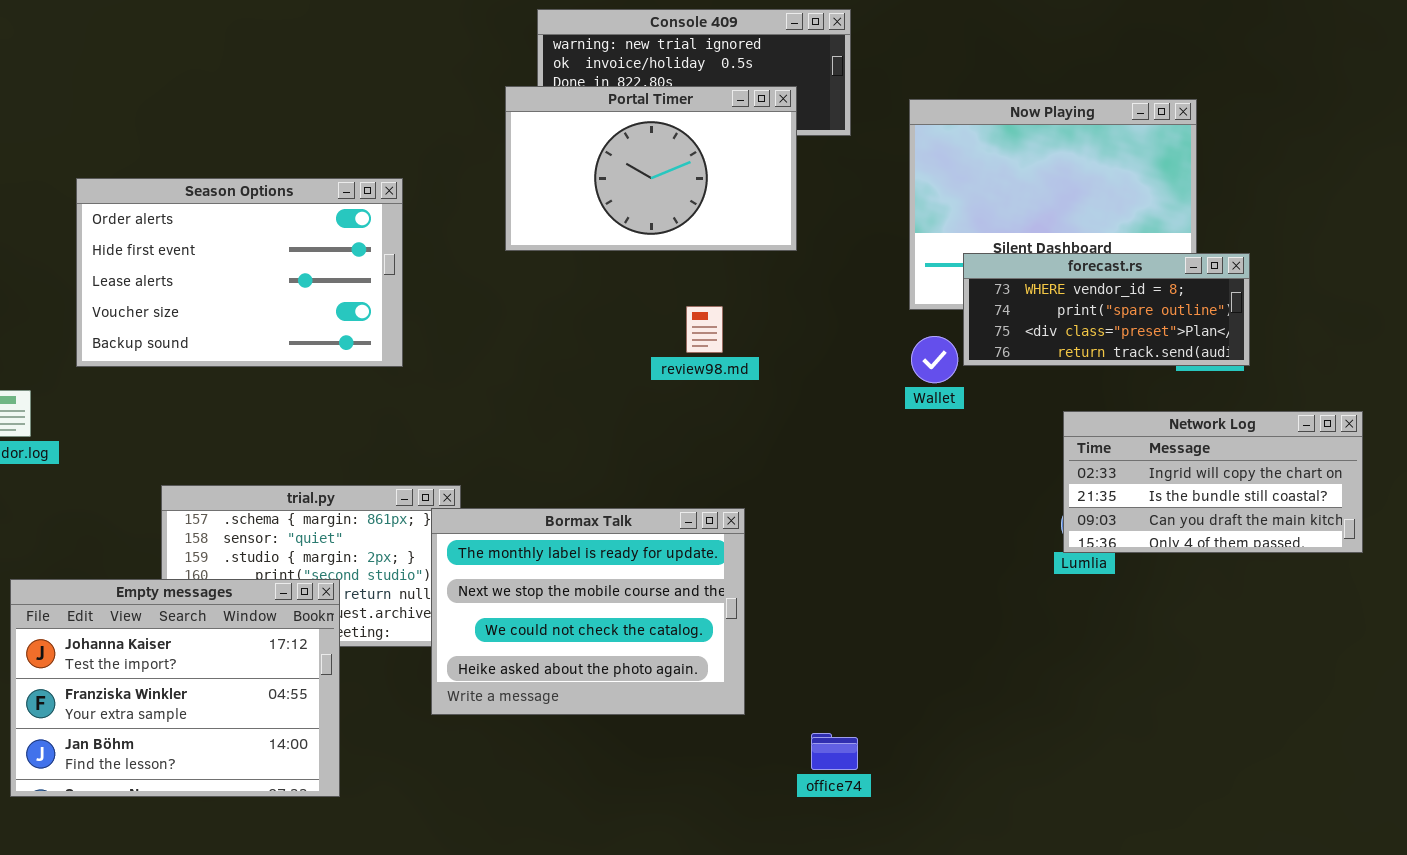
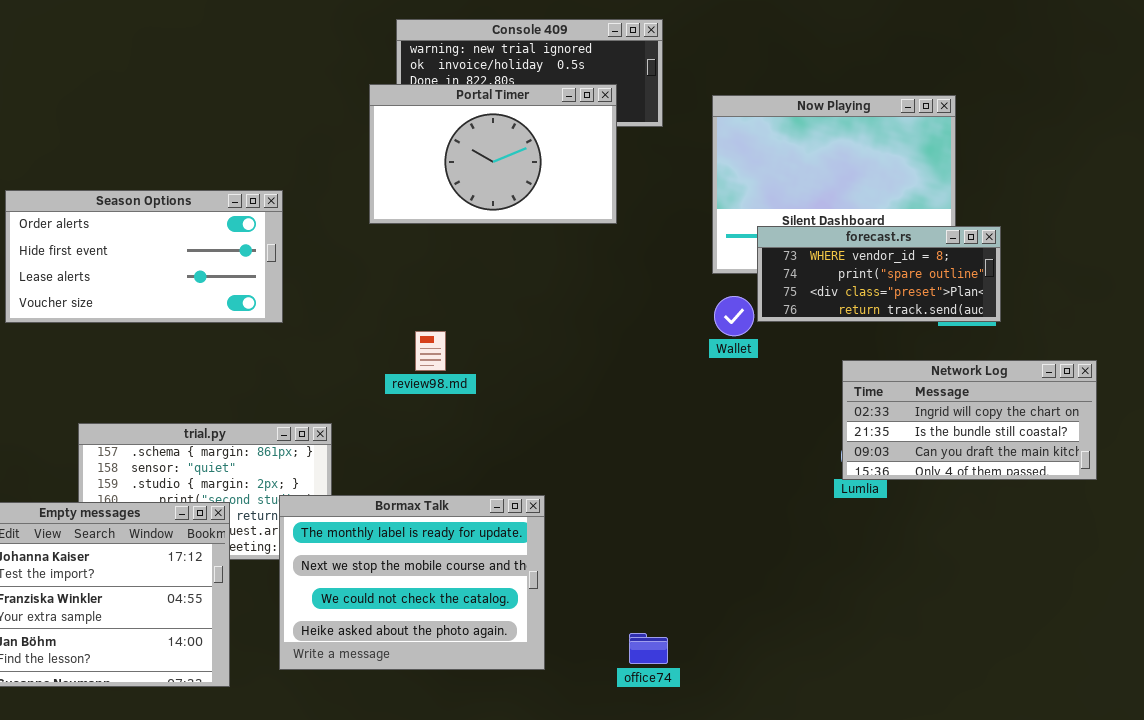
Season Options: [76,178,403,367] -> [5,190,283,323], resized
review98.md: [686,306,723,353] -> [415,331,446,371], moved
Bormax Talk: [431,508,745,715] -> [279,495,545,670], moved

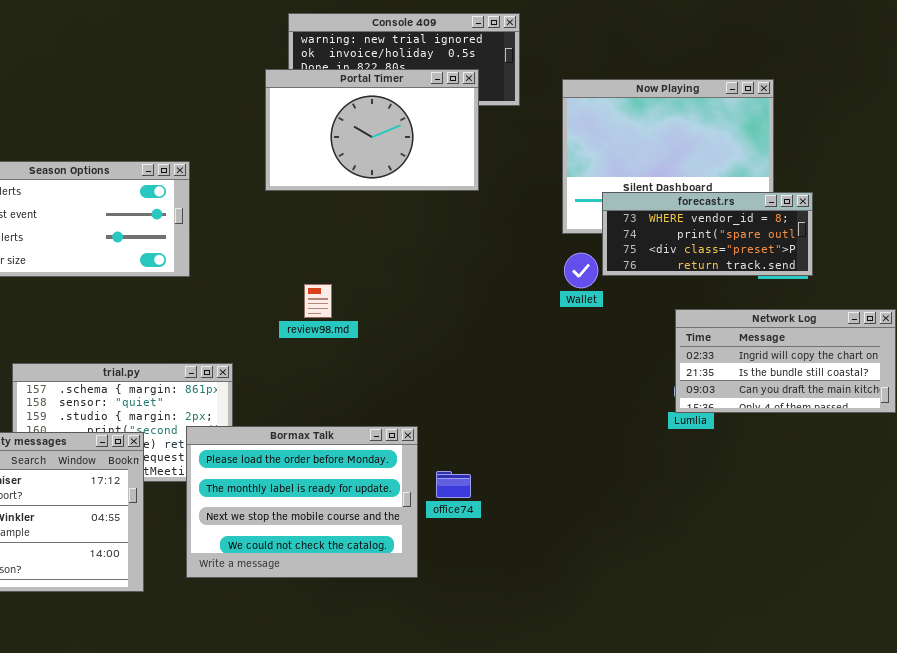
Bormax Talk: [279,495,545,670] -> [186,426,418,578], scrolled up 1 row
office74: [629,633,668,664] -> [436,471,471,498], moved

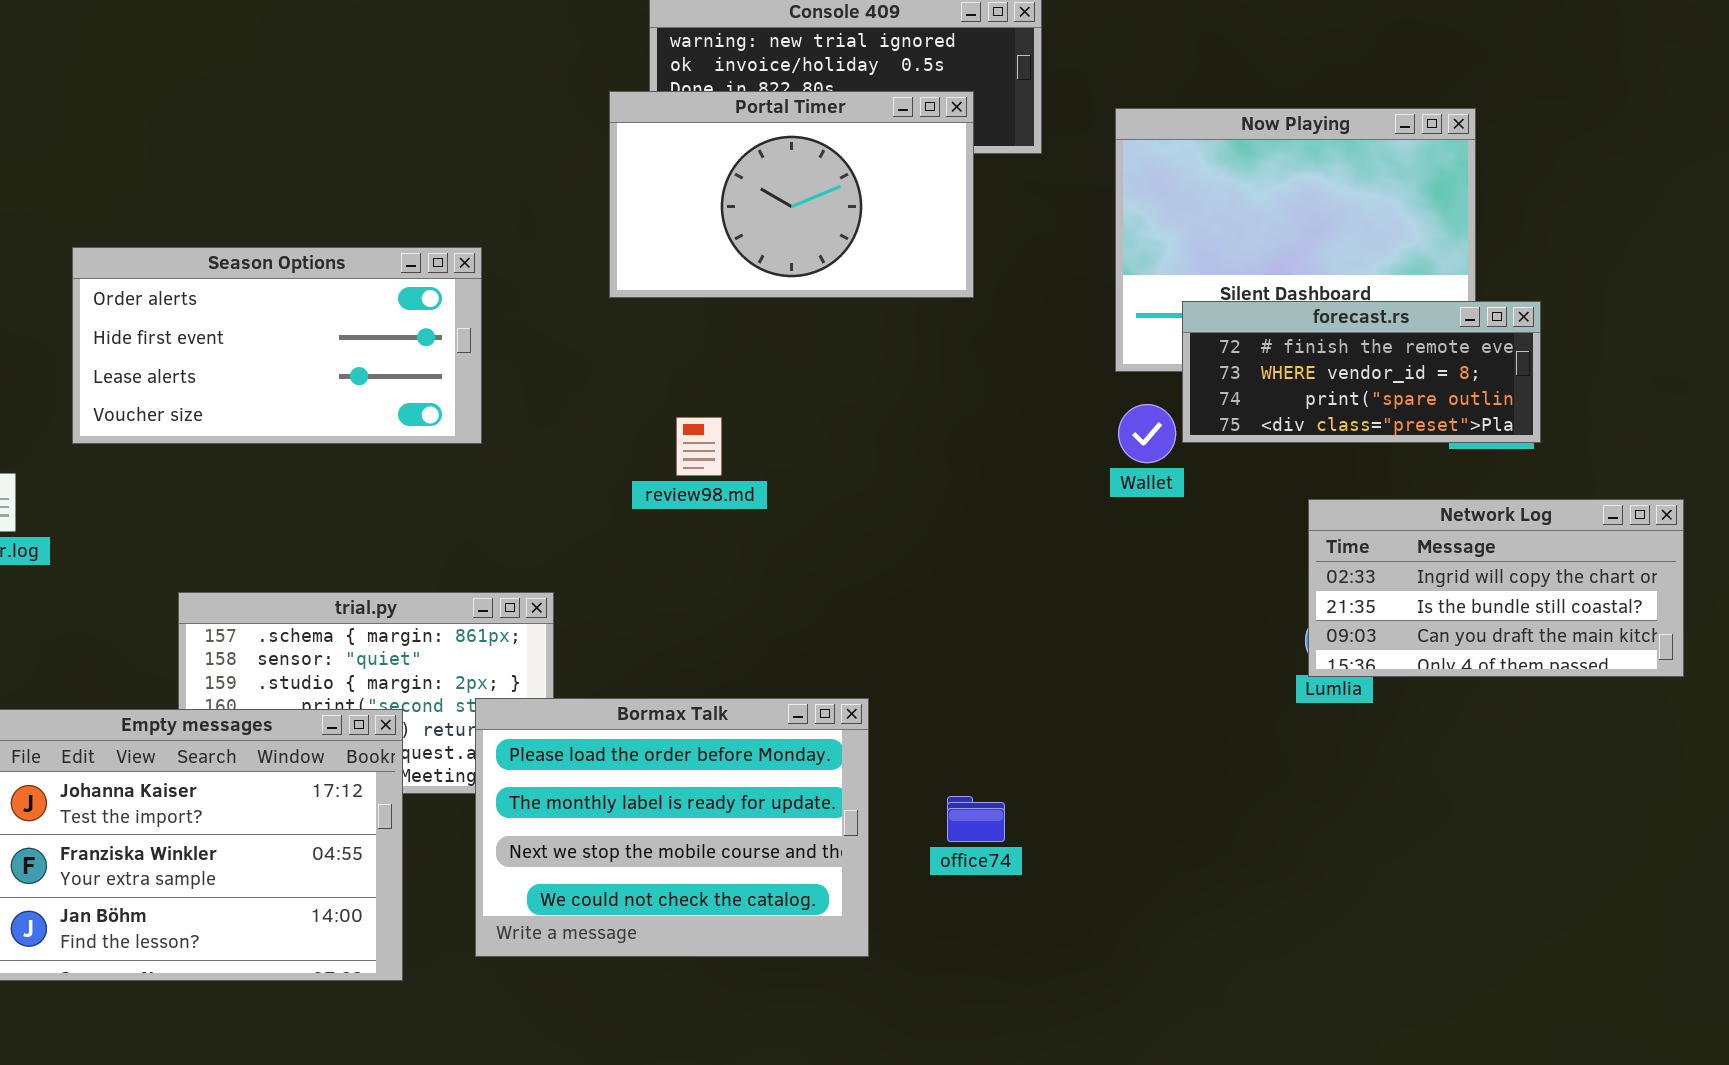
forecast.rs: [602,192,813,276] -> [1182,301,1541,443], scrolled up 1 row
review98.md: [304,284,332,318] -> [676,417,722,476], moved
office74: [436,471,471,498] -> [947,796,1005,842], moved

